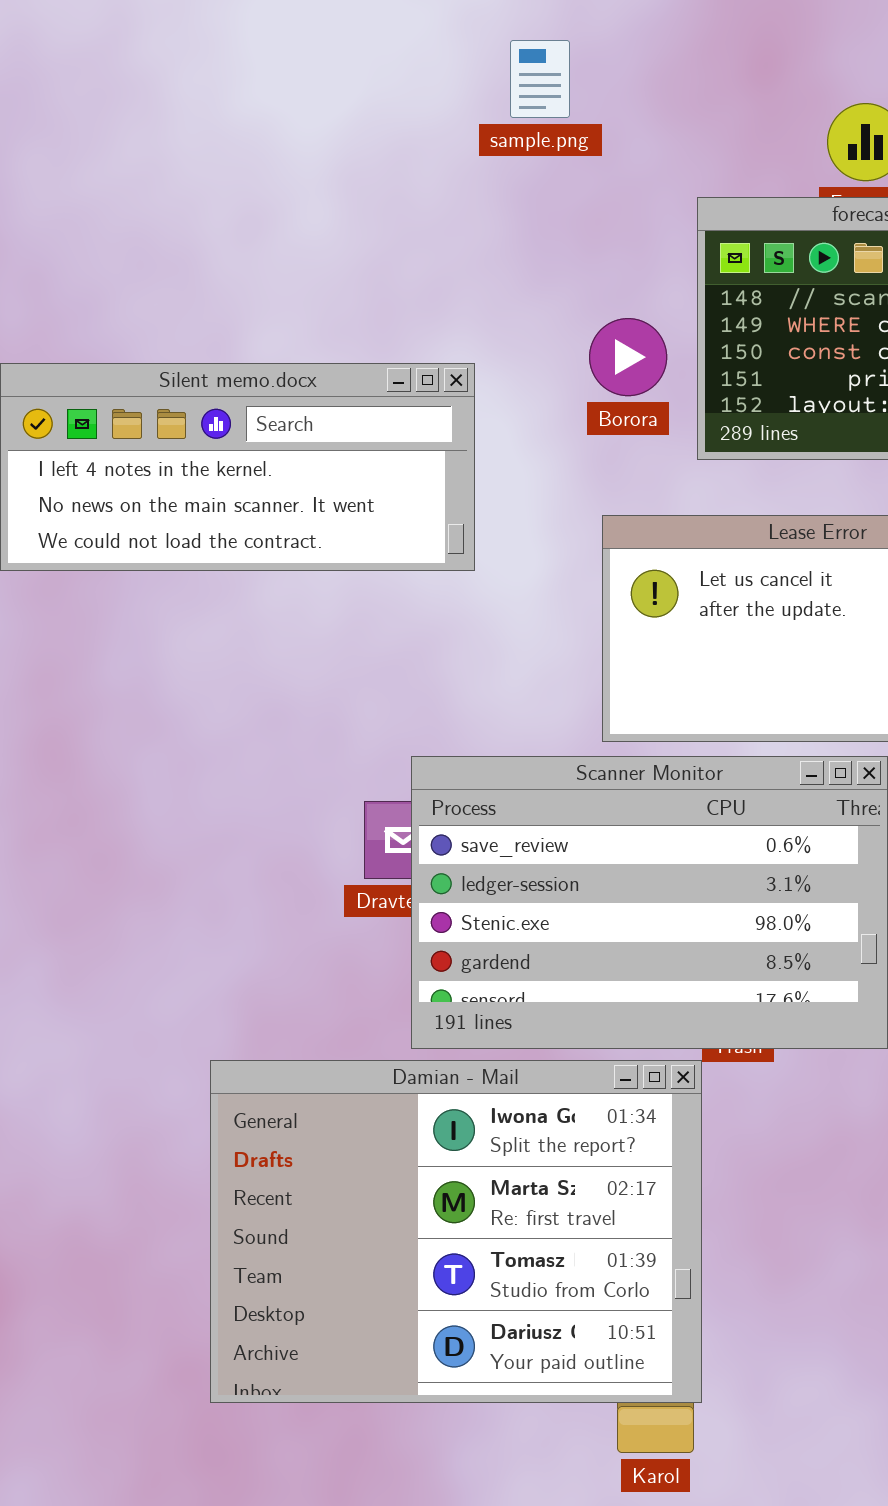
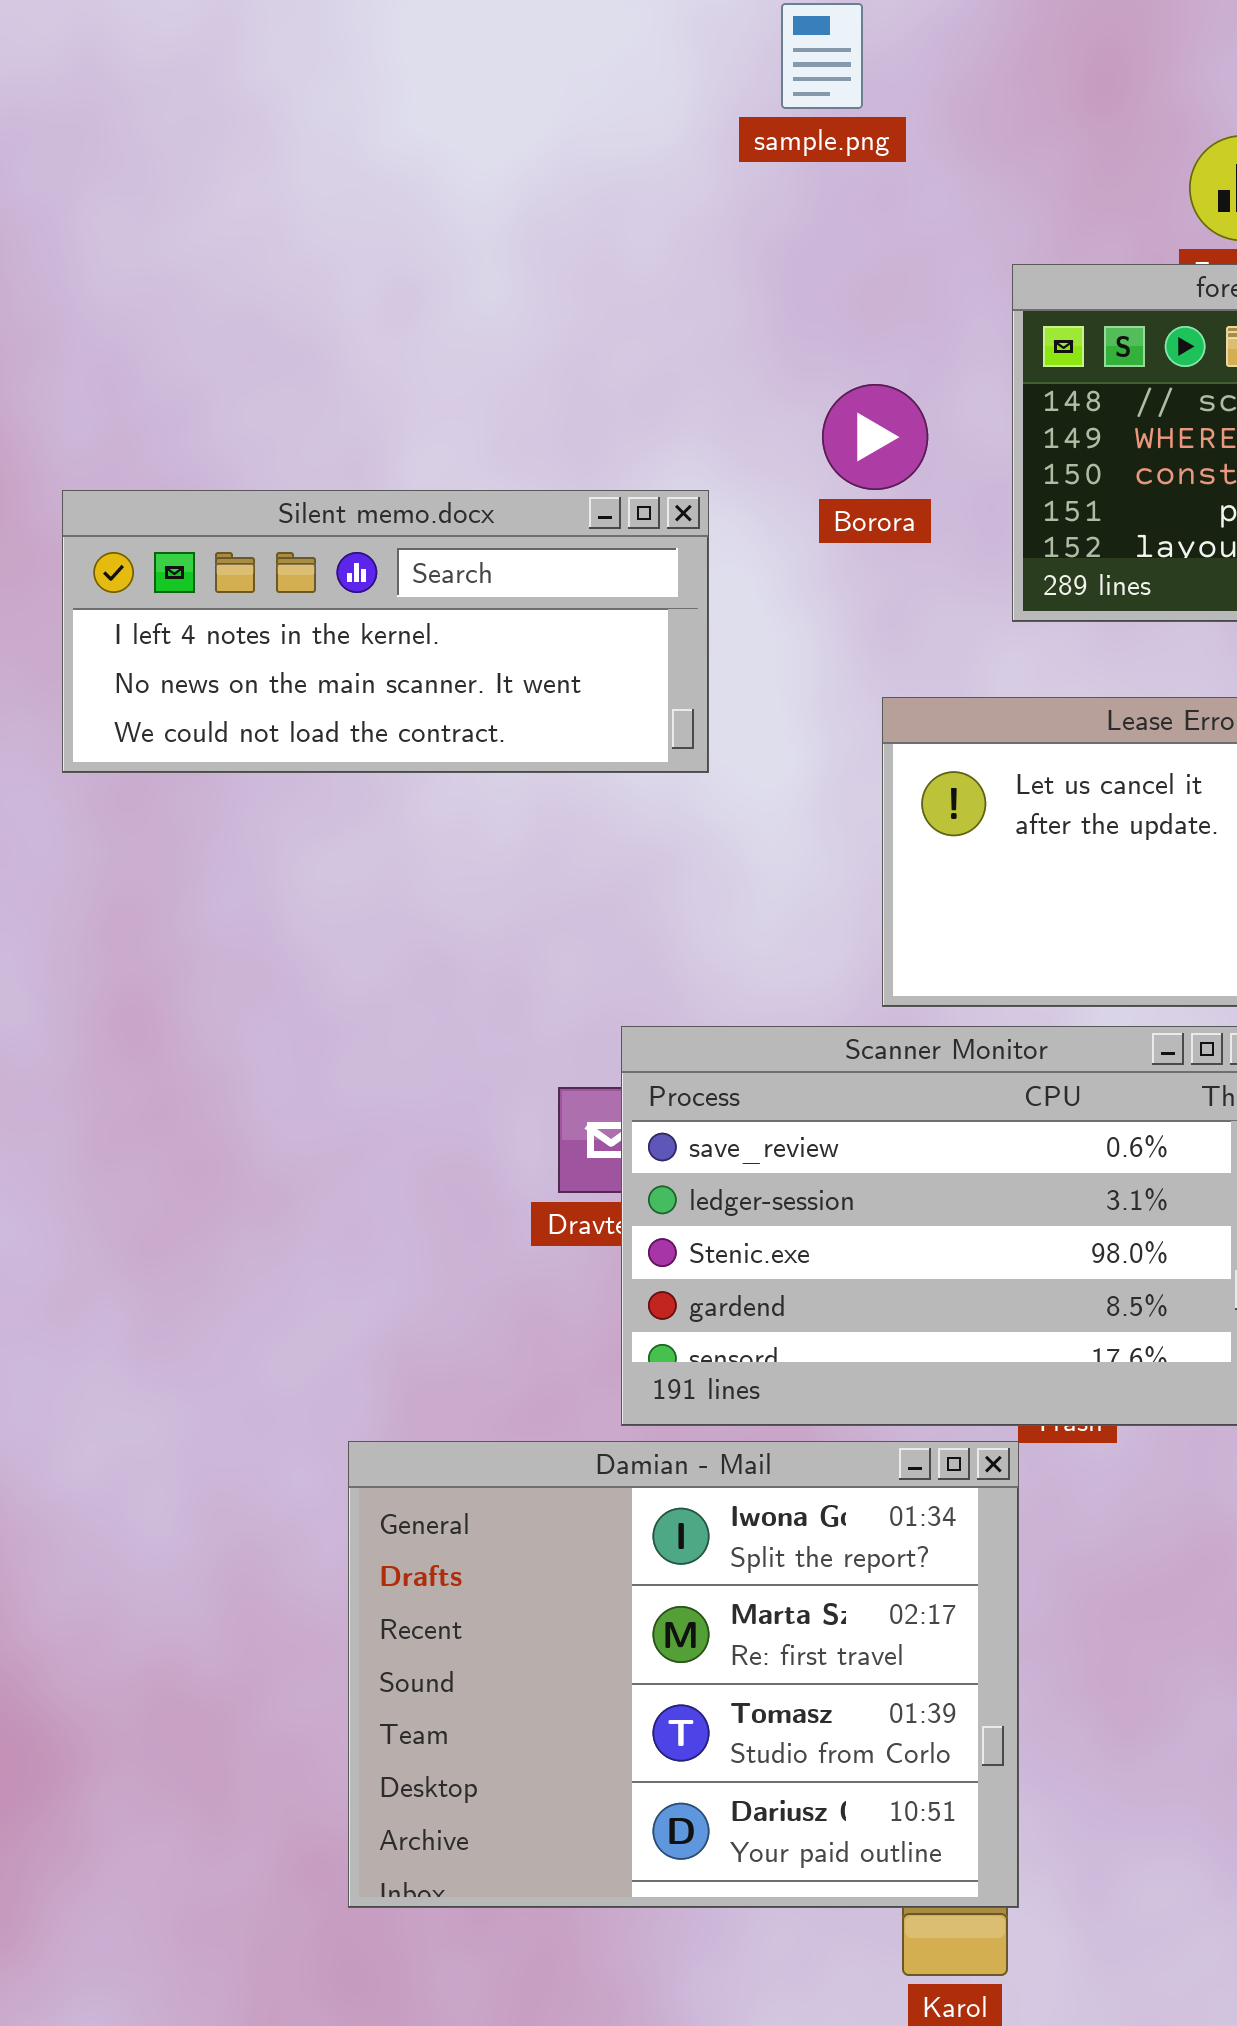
sample.png: [510,40,570,118] -> [781,3,863,109], moved
Borora: [589,318,667,396] -> [822,384,928,490], moved

